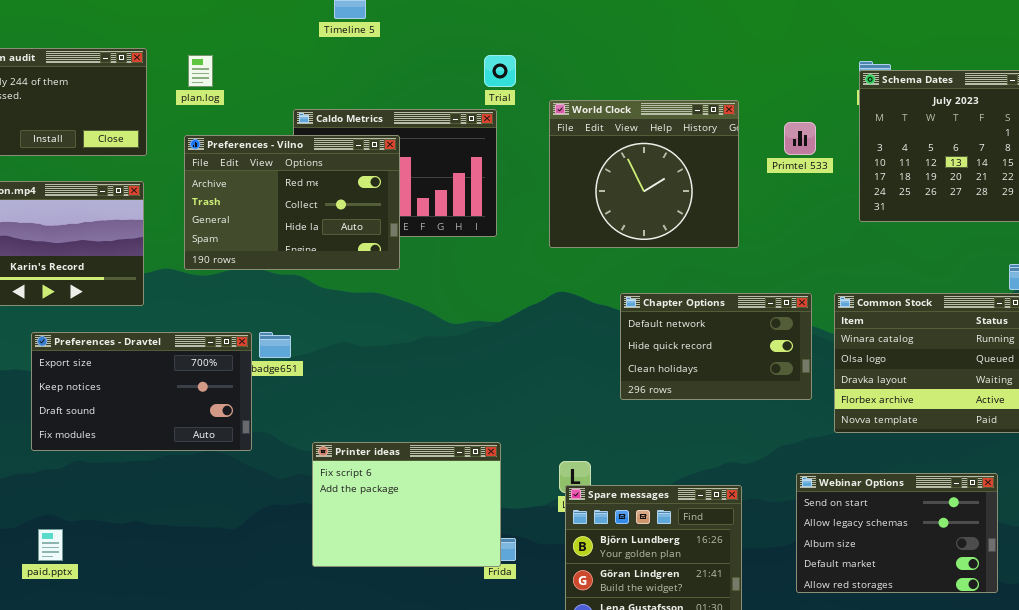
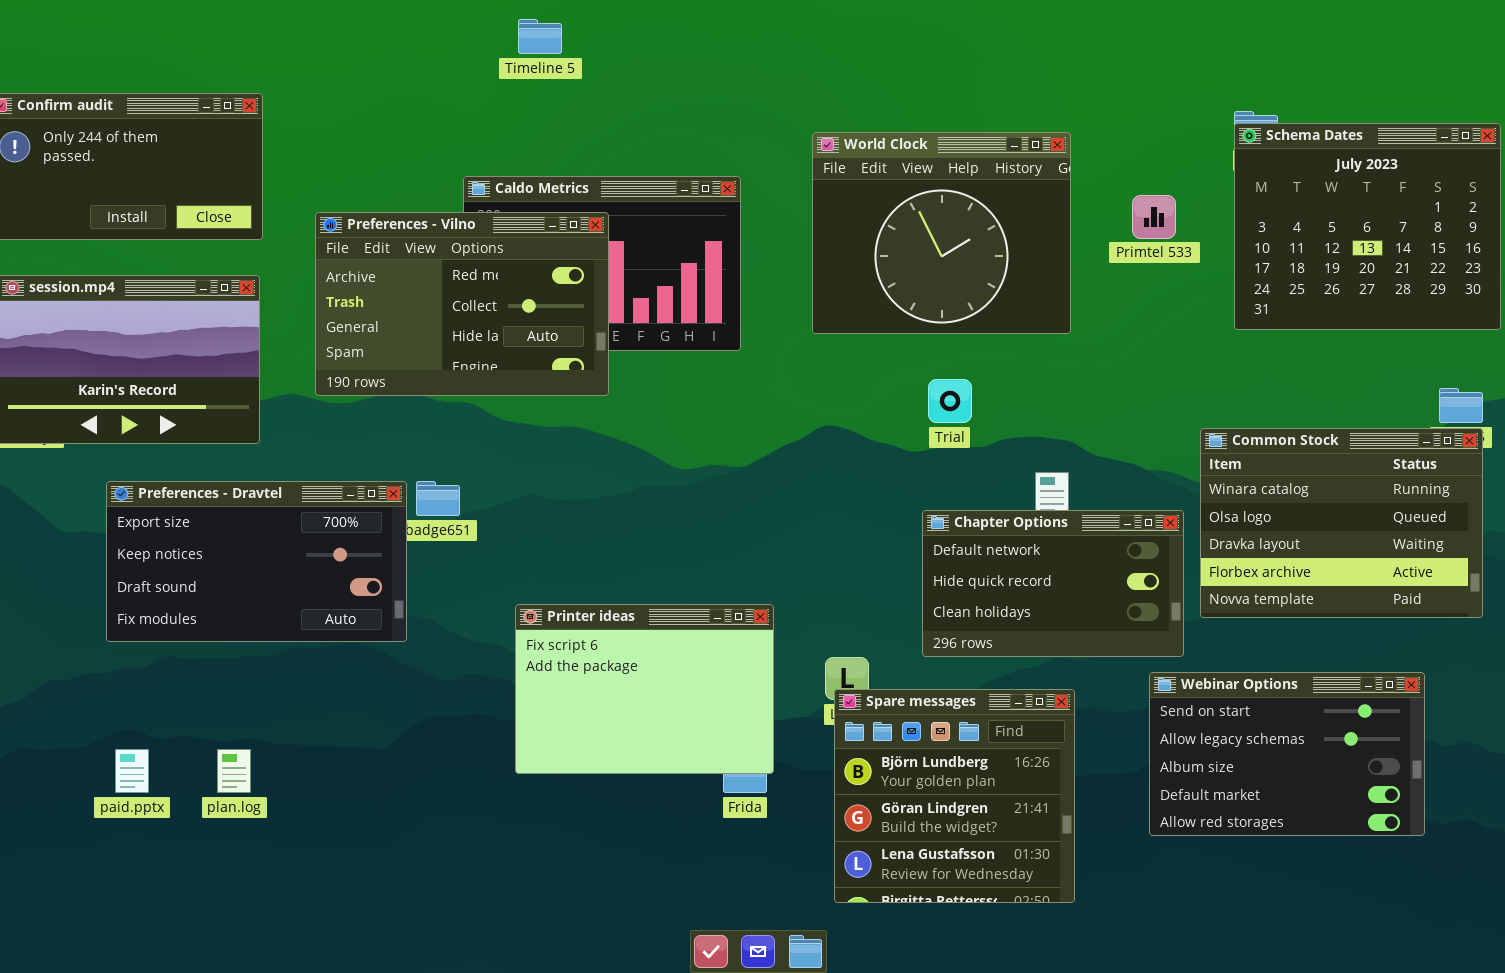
plan.log: [188,55,213,87] -> [217,749,251,793], moved
Trial: [484,55,516,87] -> [928,379,972,423], moved
World Clock: [549,100,739,248] -> [812,132,1071,334], moved
Chapter Options: [620,293,812,400] -> [922,510,1184,657], moved
Printer ideas: [312,442,501,567] -> [515,604,774,774], moved

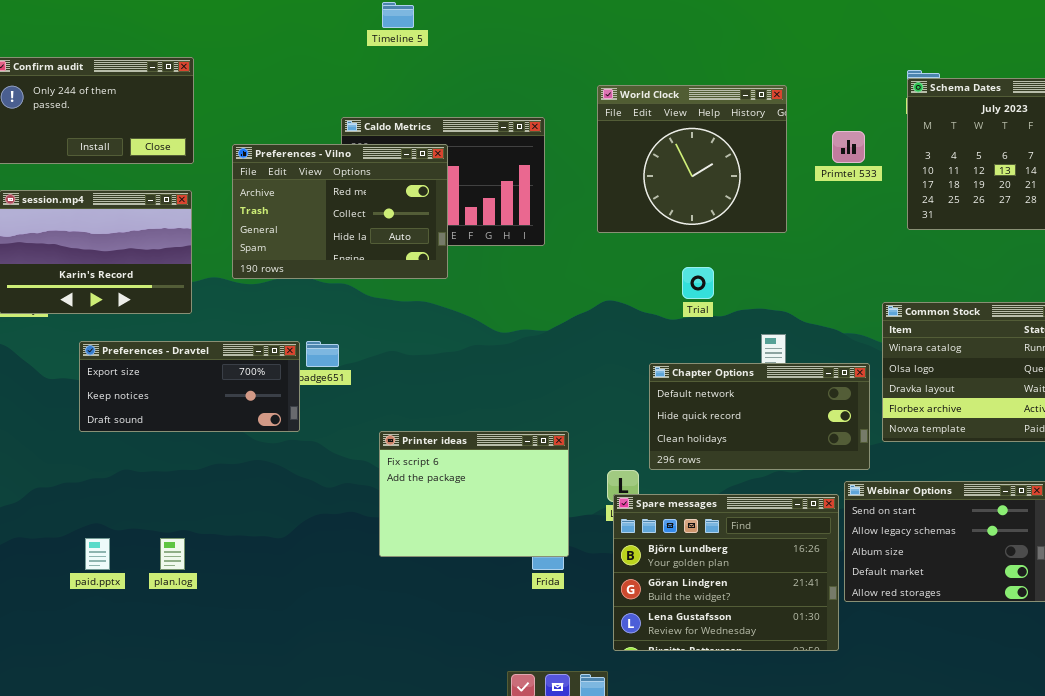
Preferences - Dravtel: [106,481,407,642] -> [79,341,300,432], resized
Chapter Options: [922,510,1184,657] -> [649,363,870,470], resized
Spare messages: [834,689,1075,903] -> [613,494,839,651], resized

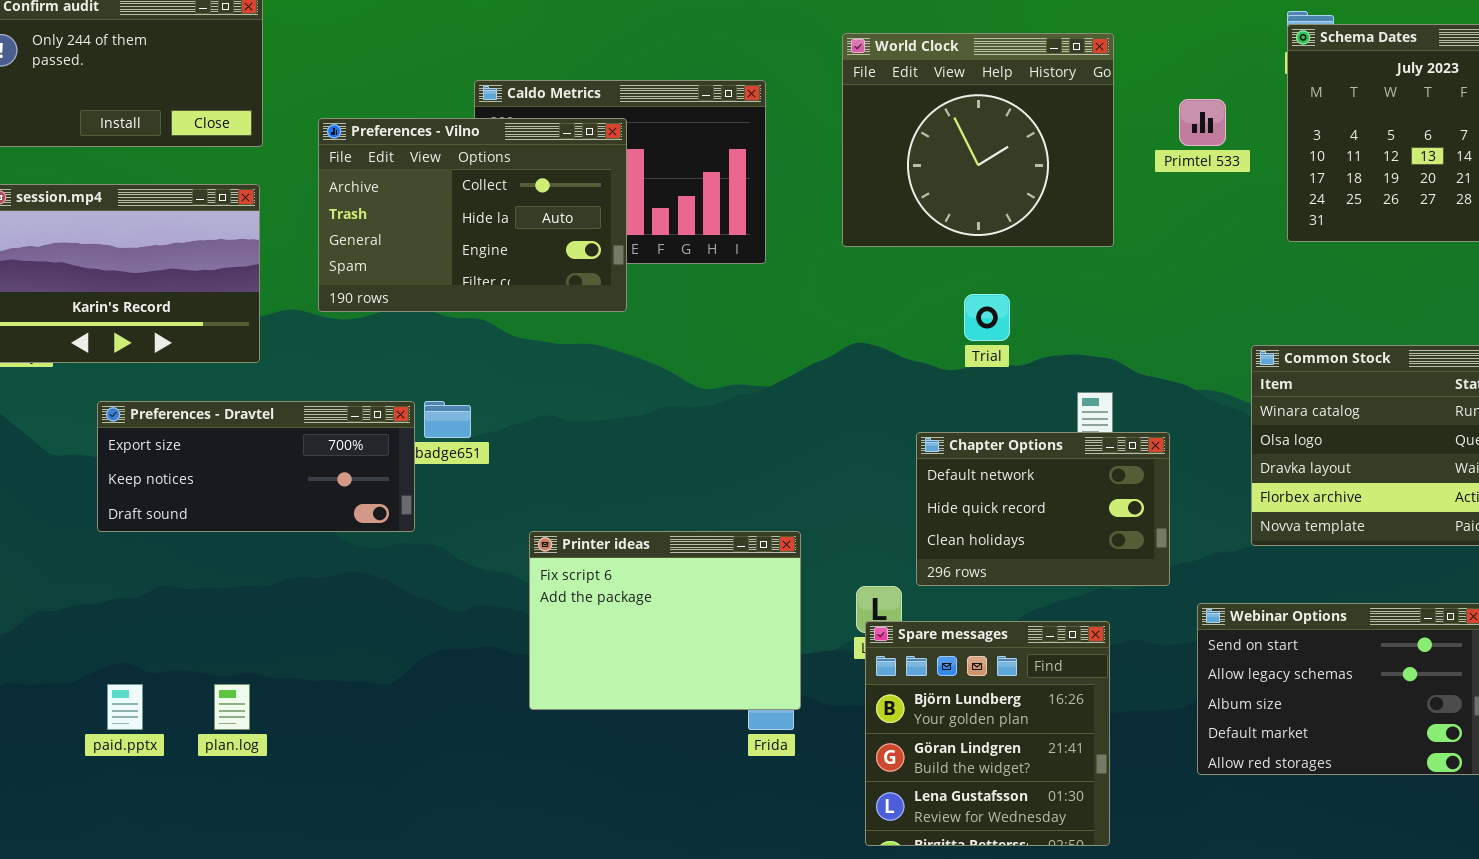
Preferences - Vilno: [232,144,448,279] -> [318,118,627,312], scrolled down 1 row
Chapter Options: [649,363,870,470] -> [916,432,1170,586], resized
Spare messages: [613,494,839,651] -> [865,621,1110,846], resized

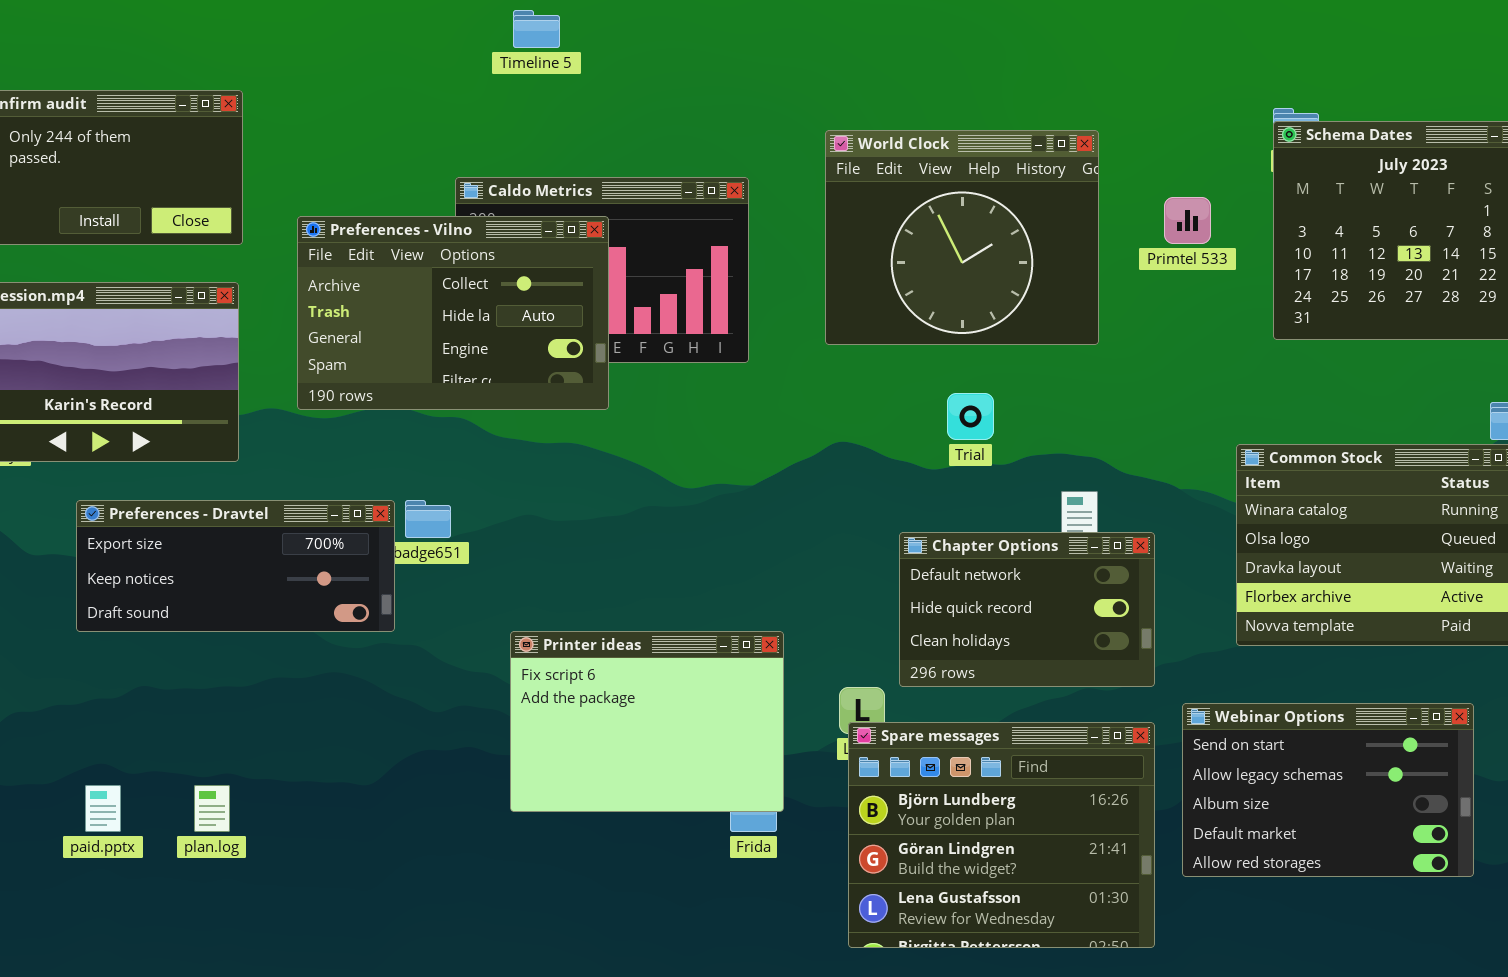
Spare messages: [865,621,1110,846] -> [848,722,1155,948], resized

